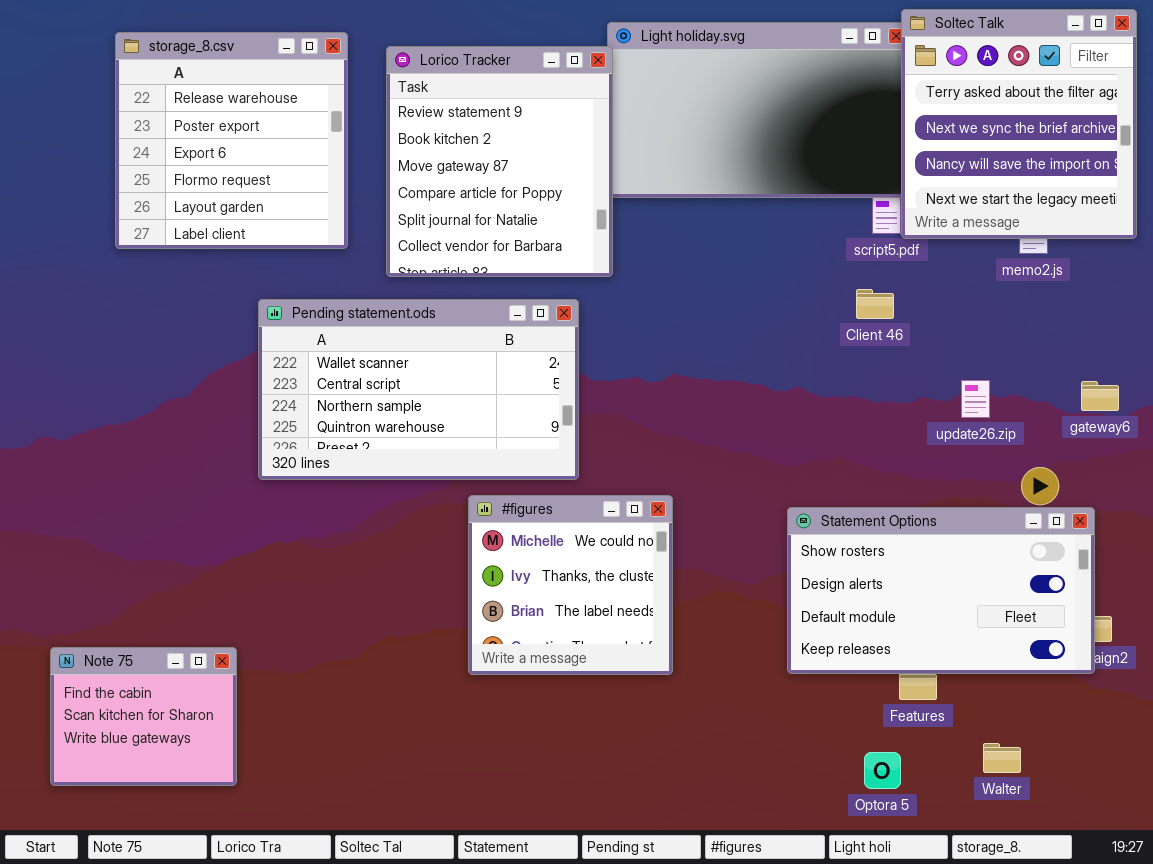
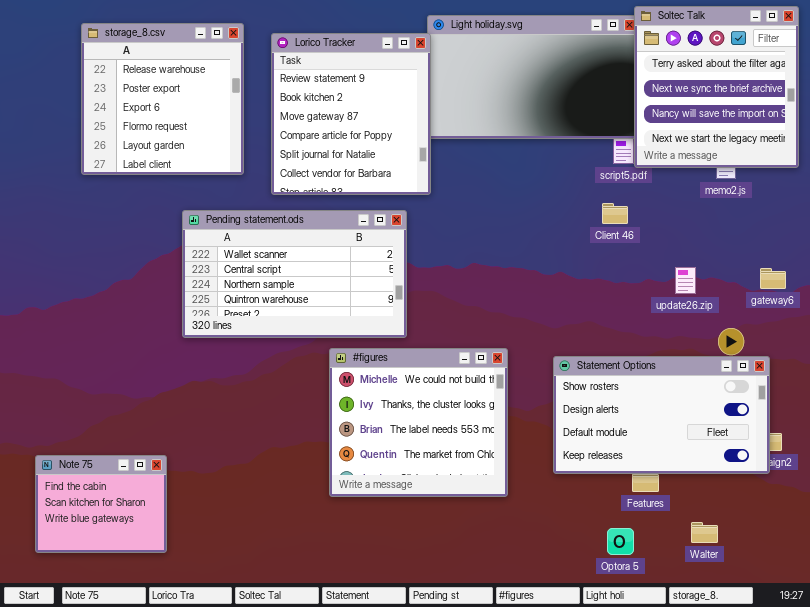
#figures: [468,495,673,675] -> [329,348,508,497], resized

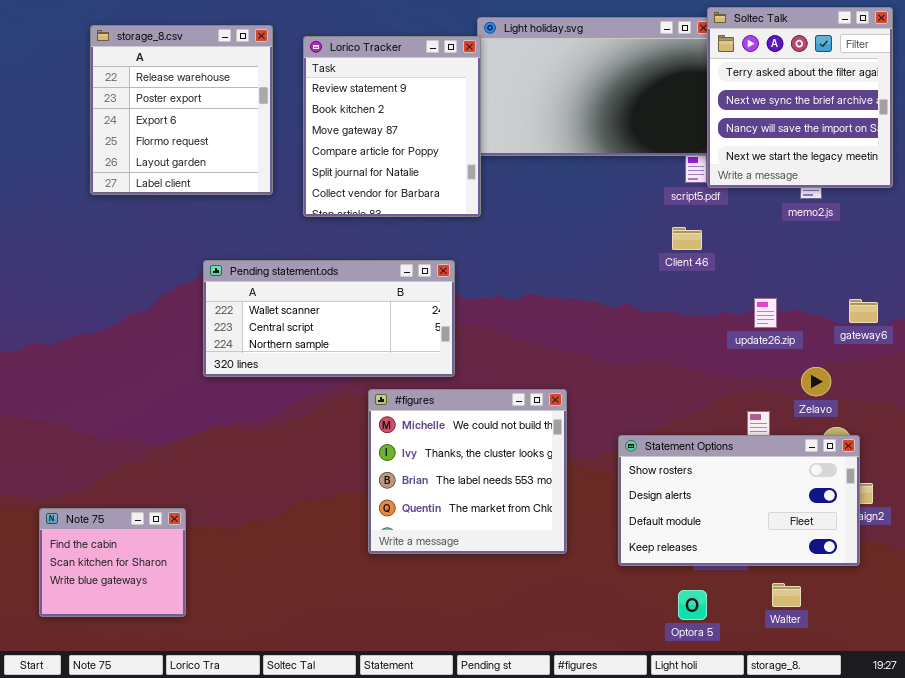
Pending statement.ods: [182,210,407,338] -> [203,260,455,377], resized
Statement Options: [553,356,770,474] -> [618,435,860,566], moved

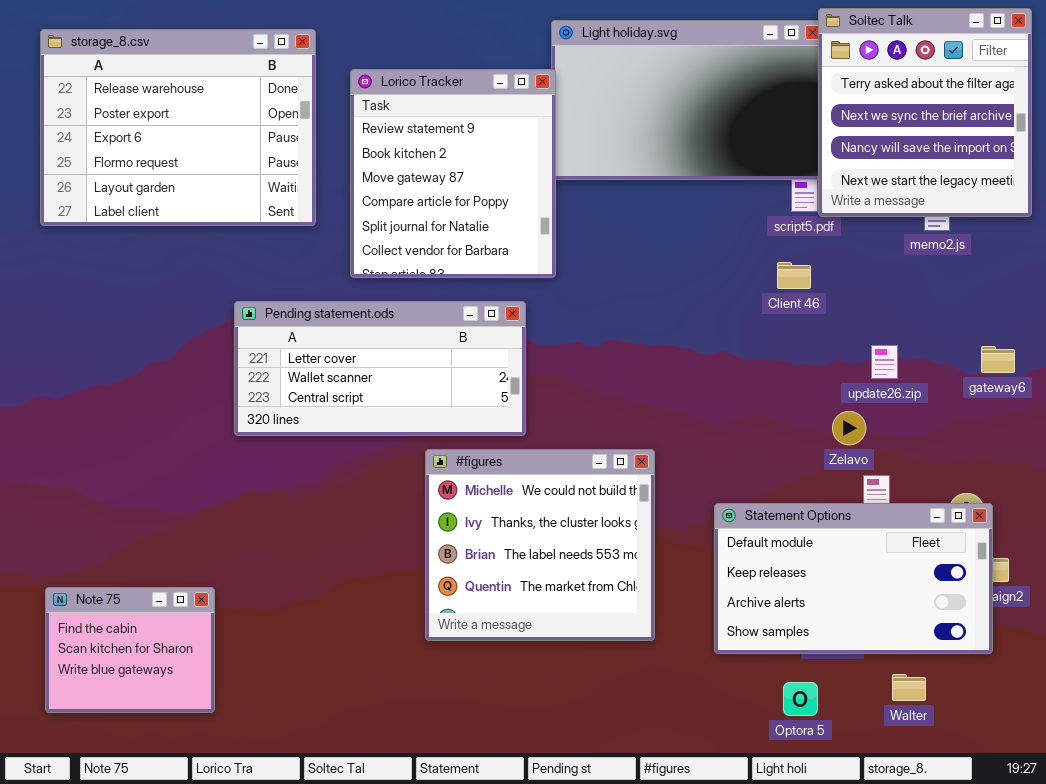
storage_8.csv: [90,25,273,195] -> [40,29,316,226], resized
Lorico Tracker: [303,36,481,217] -> [350,69,556,278], moved
Pending statement.ods: [203,260,455,377] -> [234,301,526,436], scrolled up 1 row
Zelavo: [801,367,831,396] -> [832,411,866,445], moved
Statement Options: [618,435,860,566] -> [714,503,993,654], scrolled down 2 rows

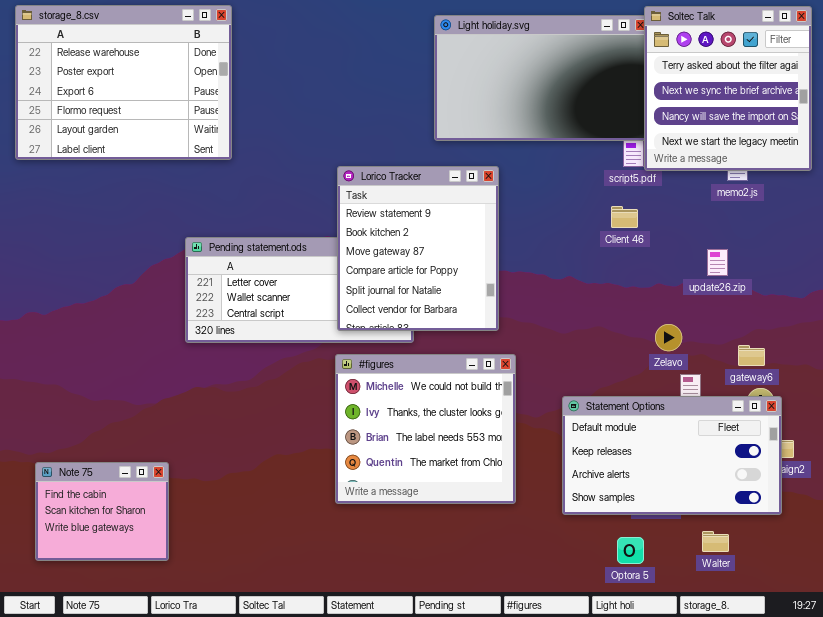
storage_8.csv: [40,29,316,226] -> [15,5,232,160], moved
Lorico Tracker: [350,69,556,278] -> [337,166,499,331], moved
update26.zip: [871,345,898,379] -> [707,249,728,276], moved
gateway6: [981,346,1015,373] -> [738,345,765,366], moved

